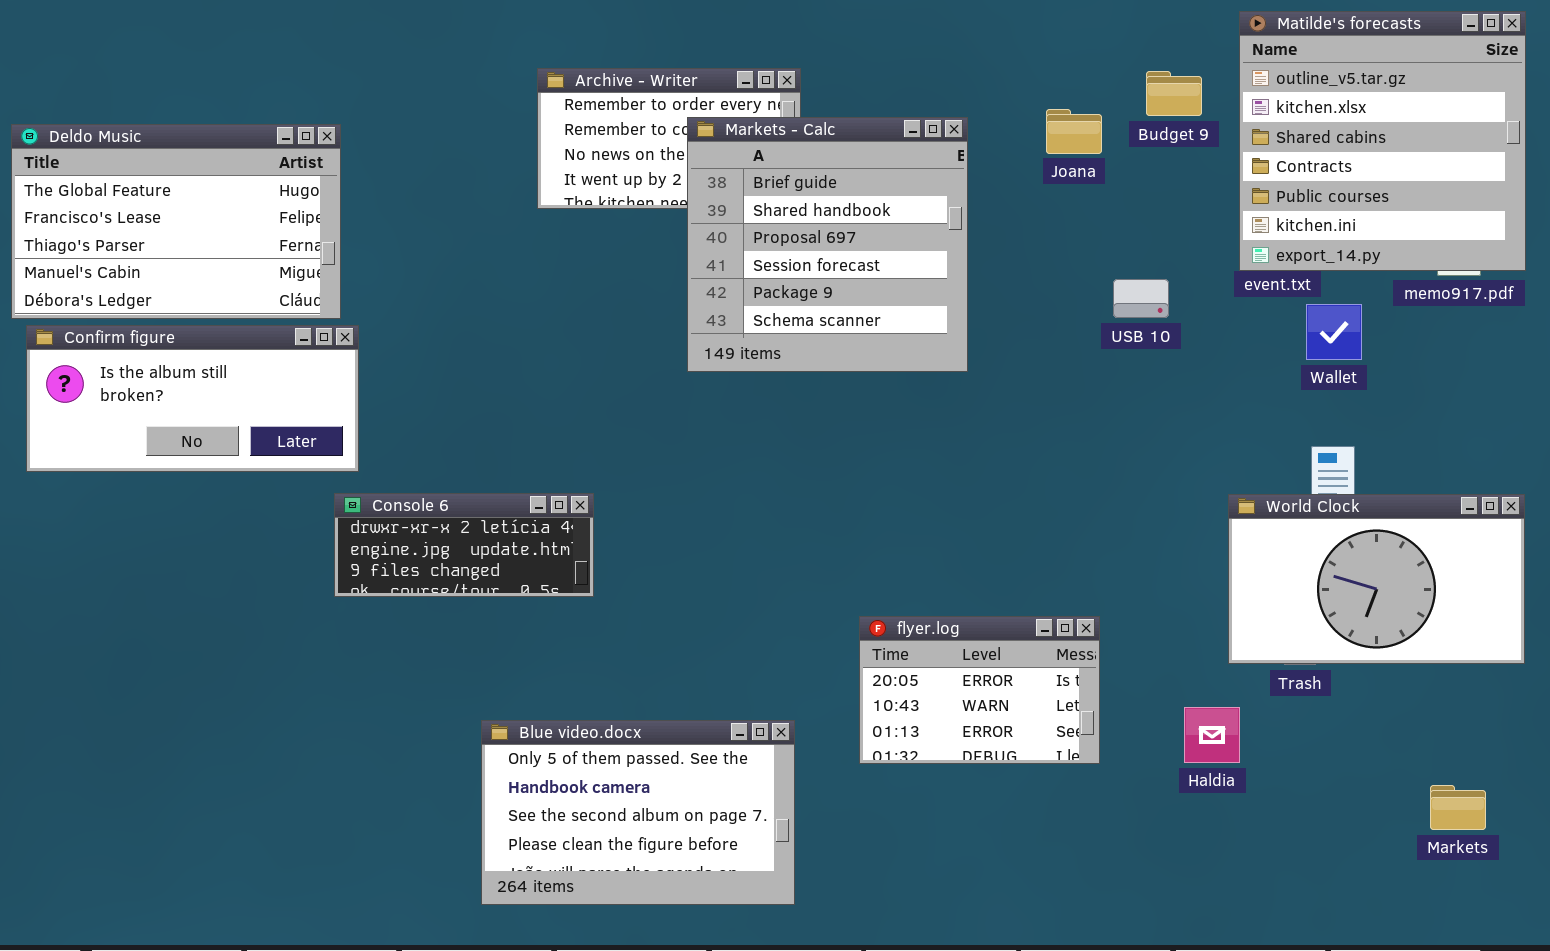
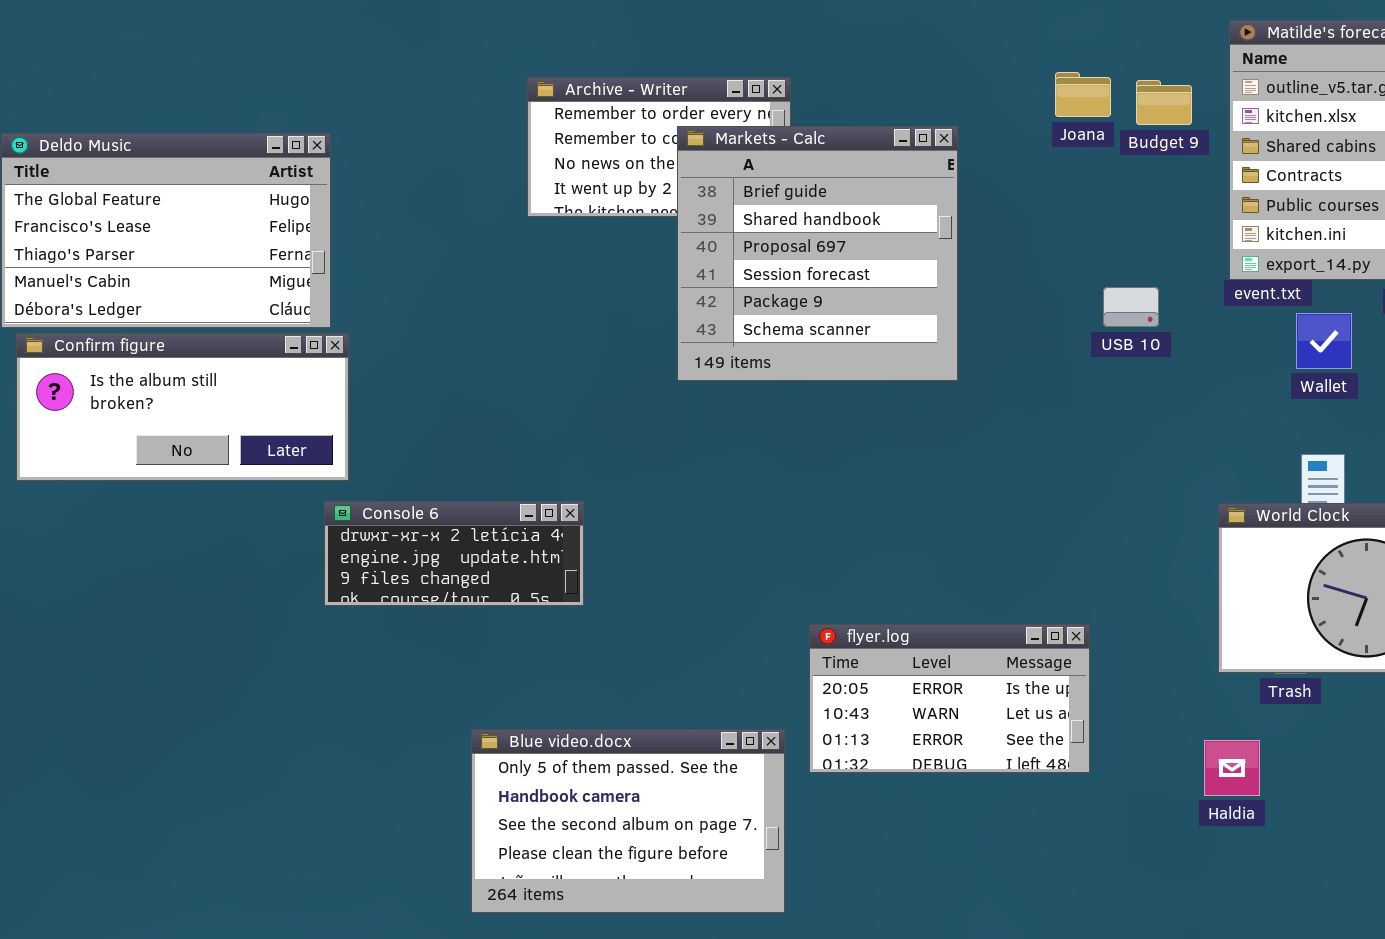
Joana: [1046,109,1102,154] -> [1055,72,1111,117], moved
flyer.log: [859,616,1100,764] -> [809,624,1090,773], resized
Haldia: [1184,707,1240,763] -> [1204,740,1260,796], moved

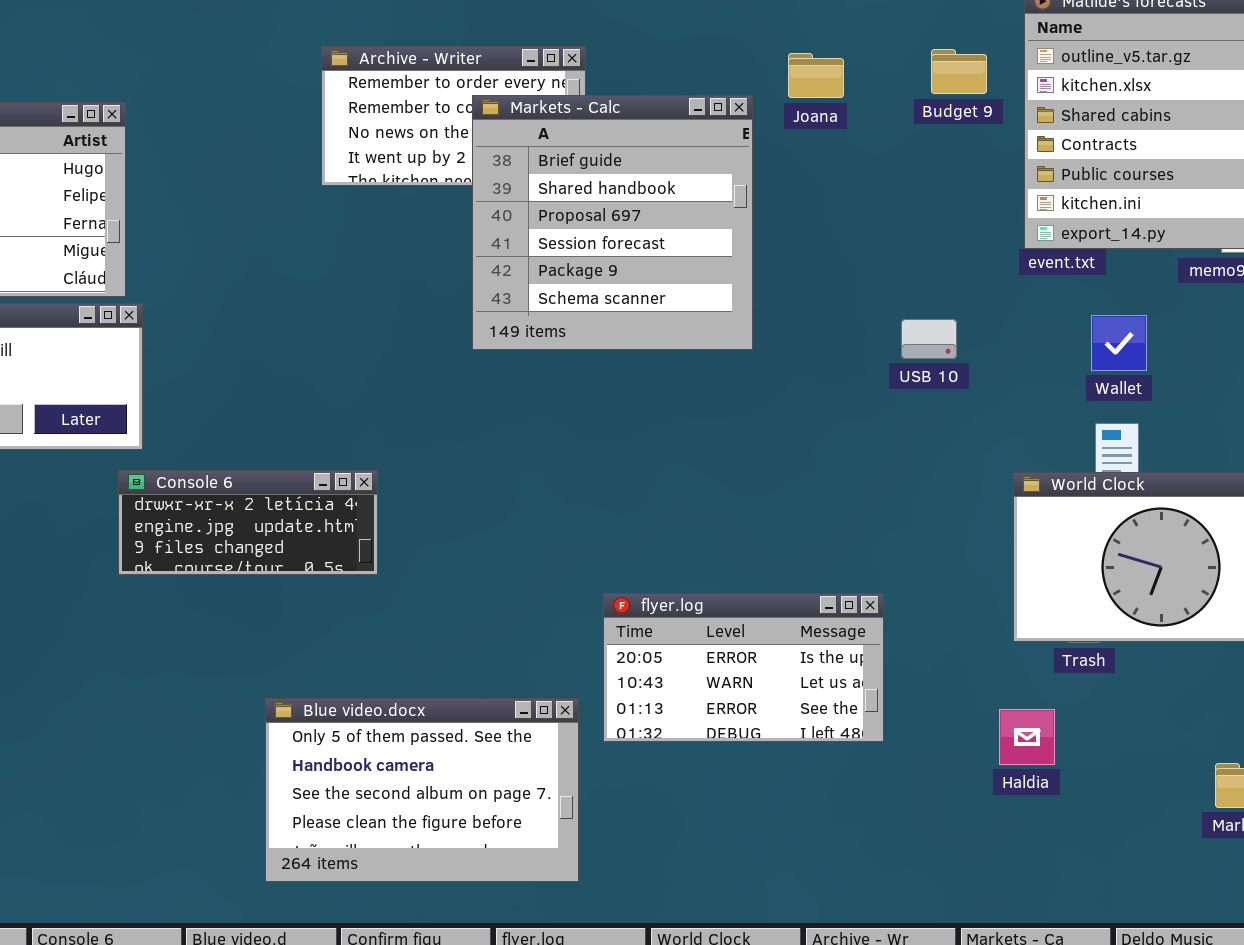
Joana: [1055,72,1111,117] -> [788,53,844,98], moved
USB 10: [1103,287,1159,327] -> [901,319,957,359], moved
Wallet: [1296,313,1352,369] -> [1091,315,1147,371], moved

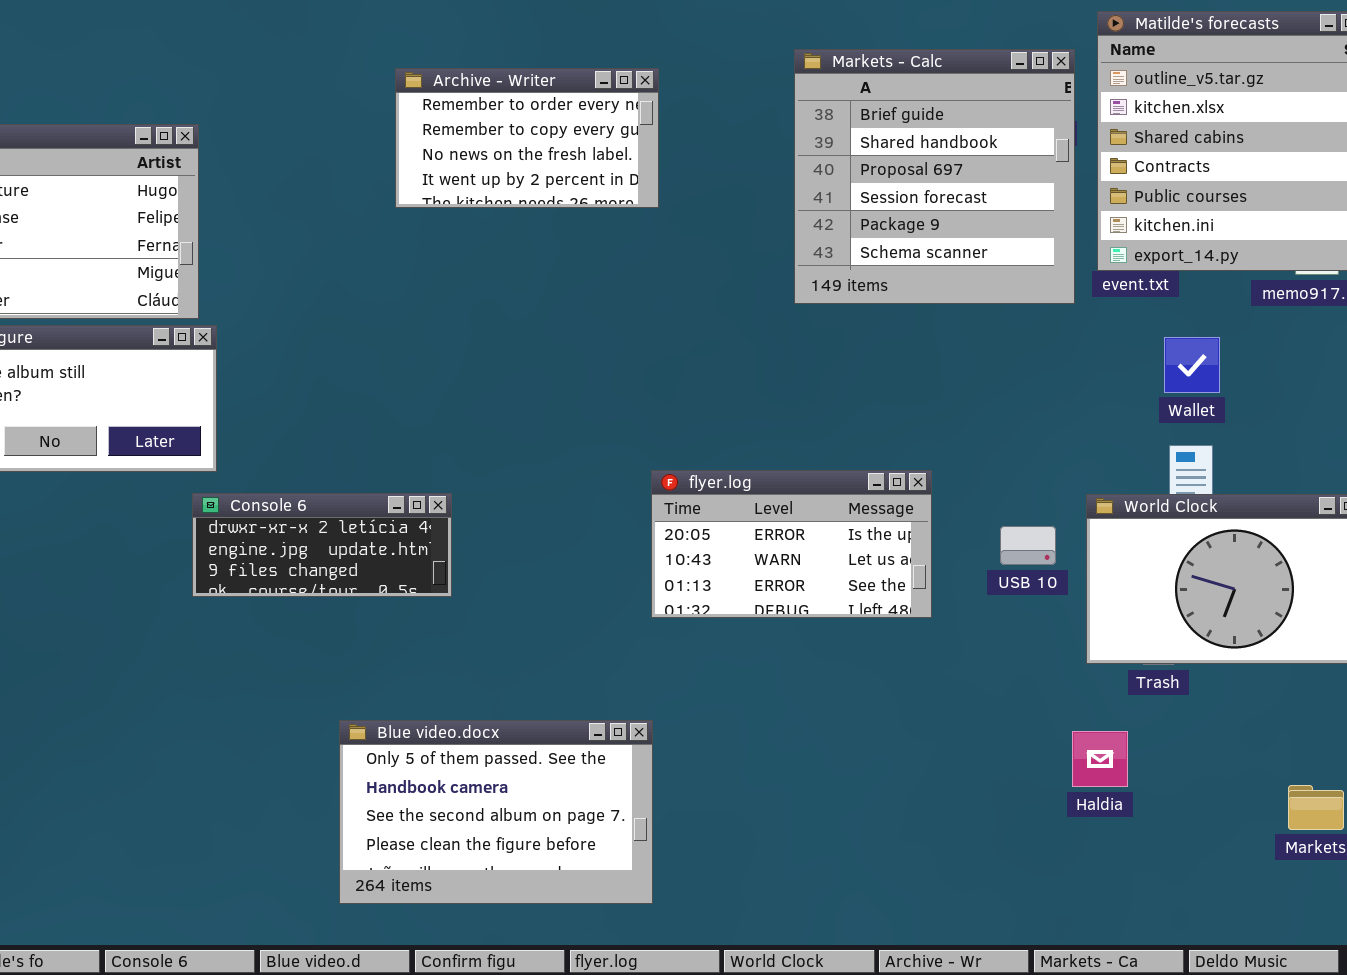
Markets - Calc: [472,95,753,350] -> [794,49,1075,304], moved
USB 10: [901,319,957,359] -> [1000,526,1056,565], moved
flyer.log: [603,593,884,742] -> [651,470,932,618], moved

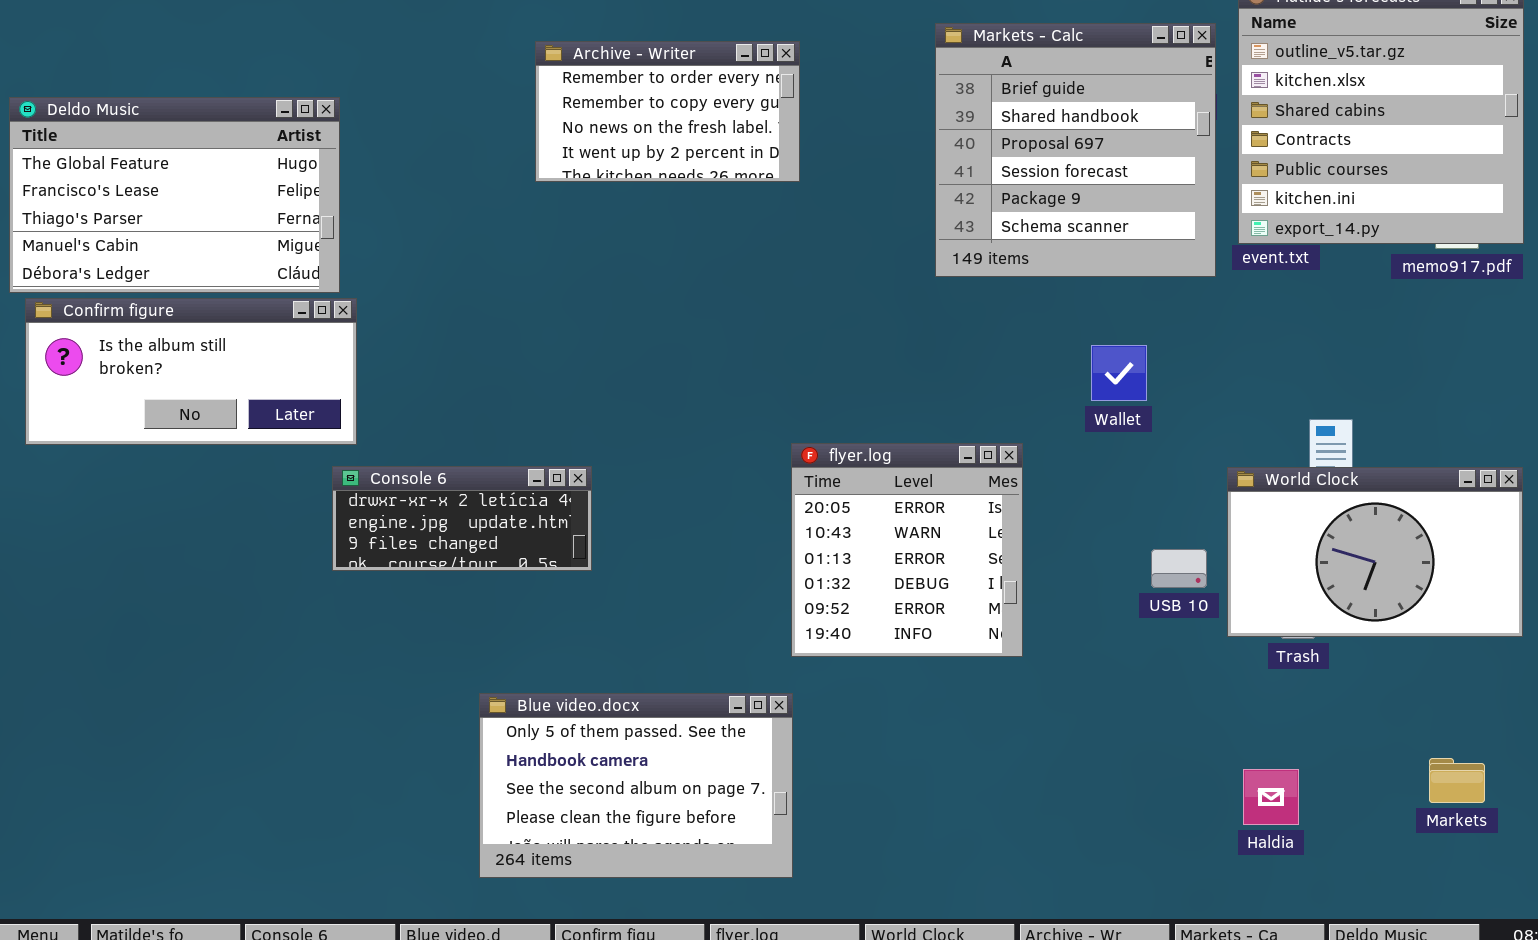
Wallet: [1164,337,1220,393] -> [1091,345,1147,401], moved
flyer.log: [651,470,932,618] -> [791,443,1023,657], resized
USB 10: [1000,526,1056,565] -> [1151,549,1207,588], moved
Haldia: [1072,731,1128,787] -> [1243,769,1299,825], moved

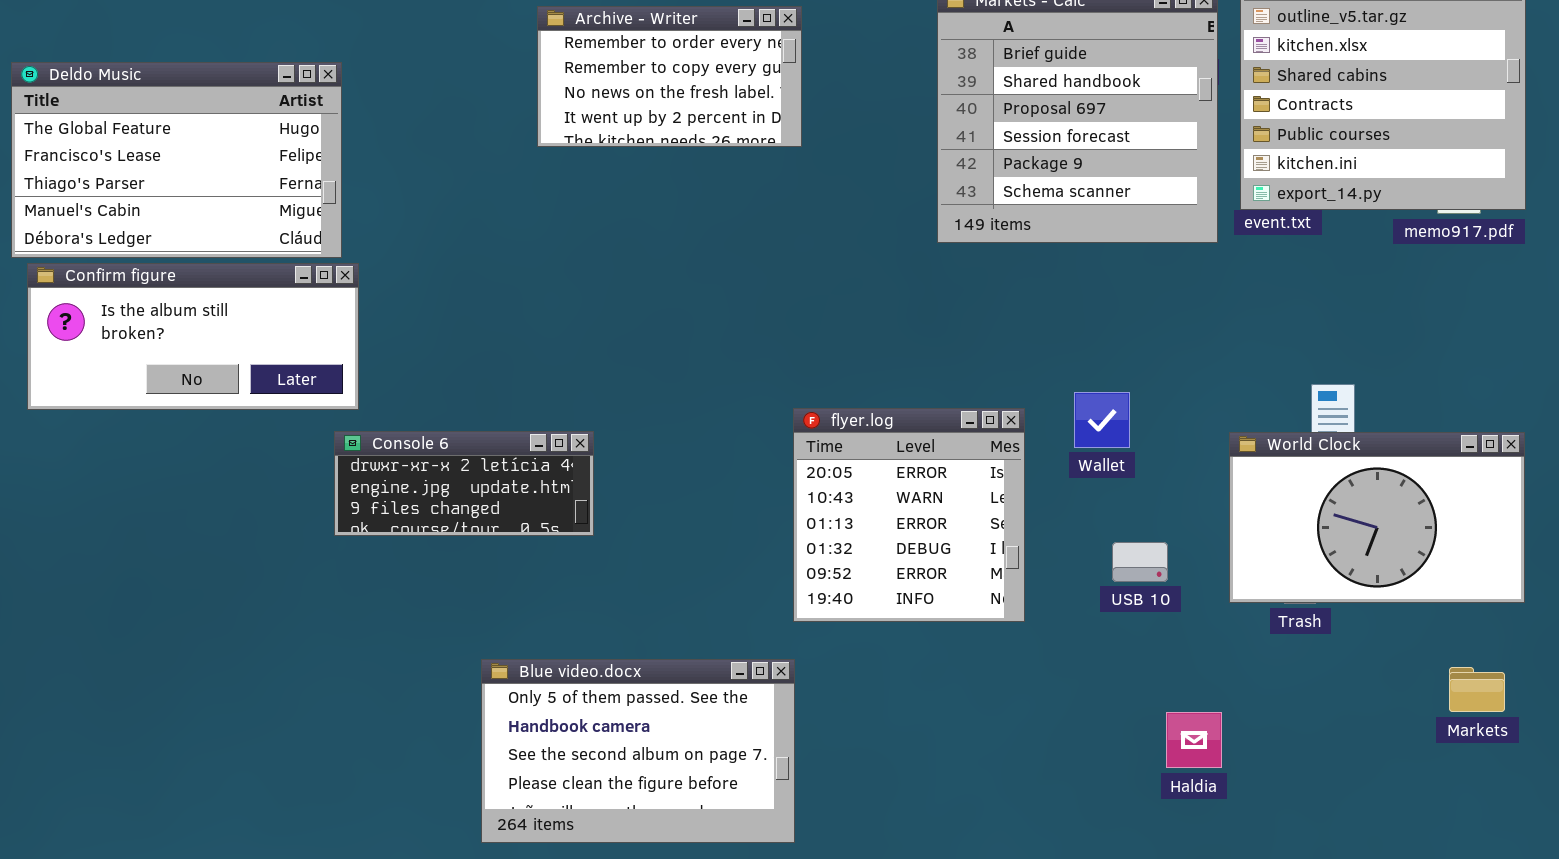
Wallet: [1091,345,1147,401] -> [1074,392,1130,448], moved
USB 10: [1151,549,1207,588] -> [1112,542,1168,582], moved
Markets: [1429,758,1485,803] -> [1449,667,1505,712], moved
Haldia: [1243,769,1299,825] -> [1166,712,1222,768], moved

